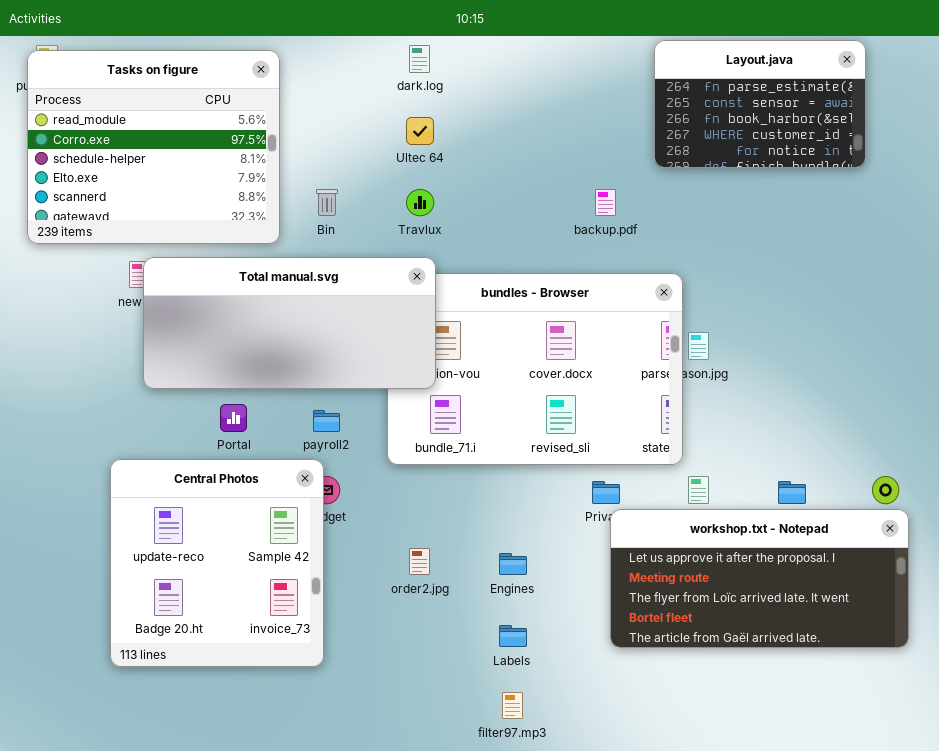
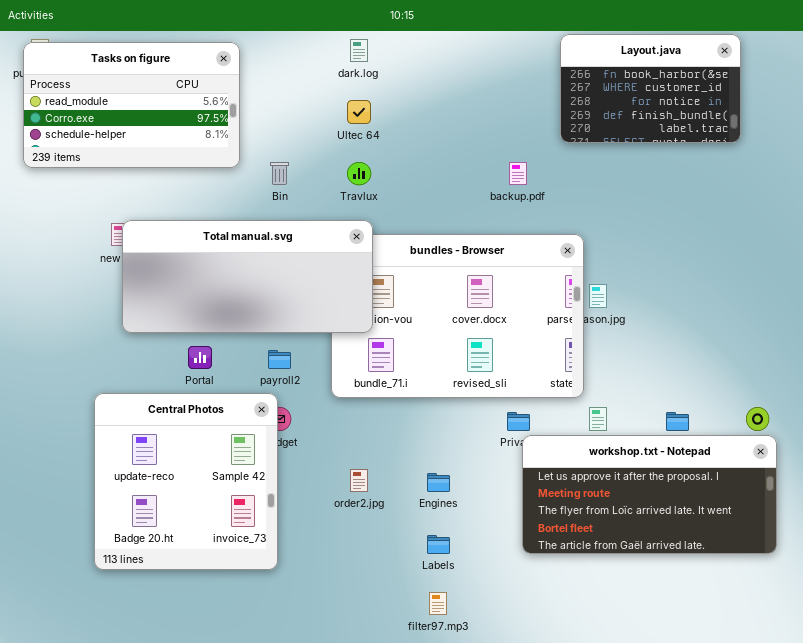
Layout.java: [654,40,866,168] -> [560,34,741,143], scrolled down 2 rows
Tasks on figure: [27,50,280,244] -> [23,42,240,168], resized

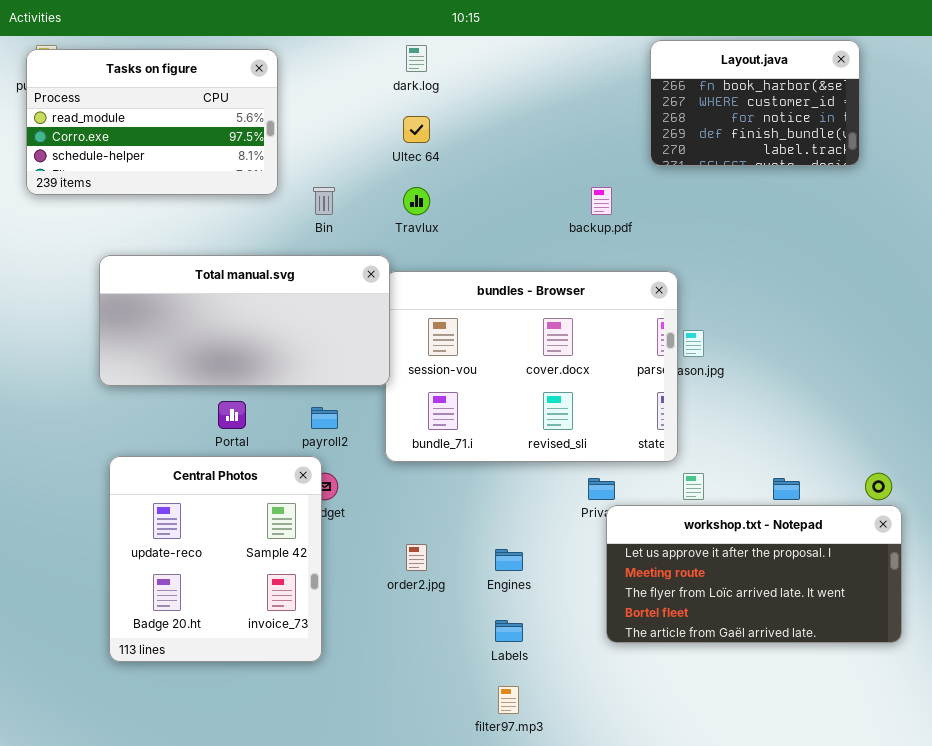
Total manual.svg: [122,220,373,333] -> [99,255,390,386], moved

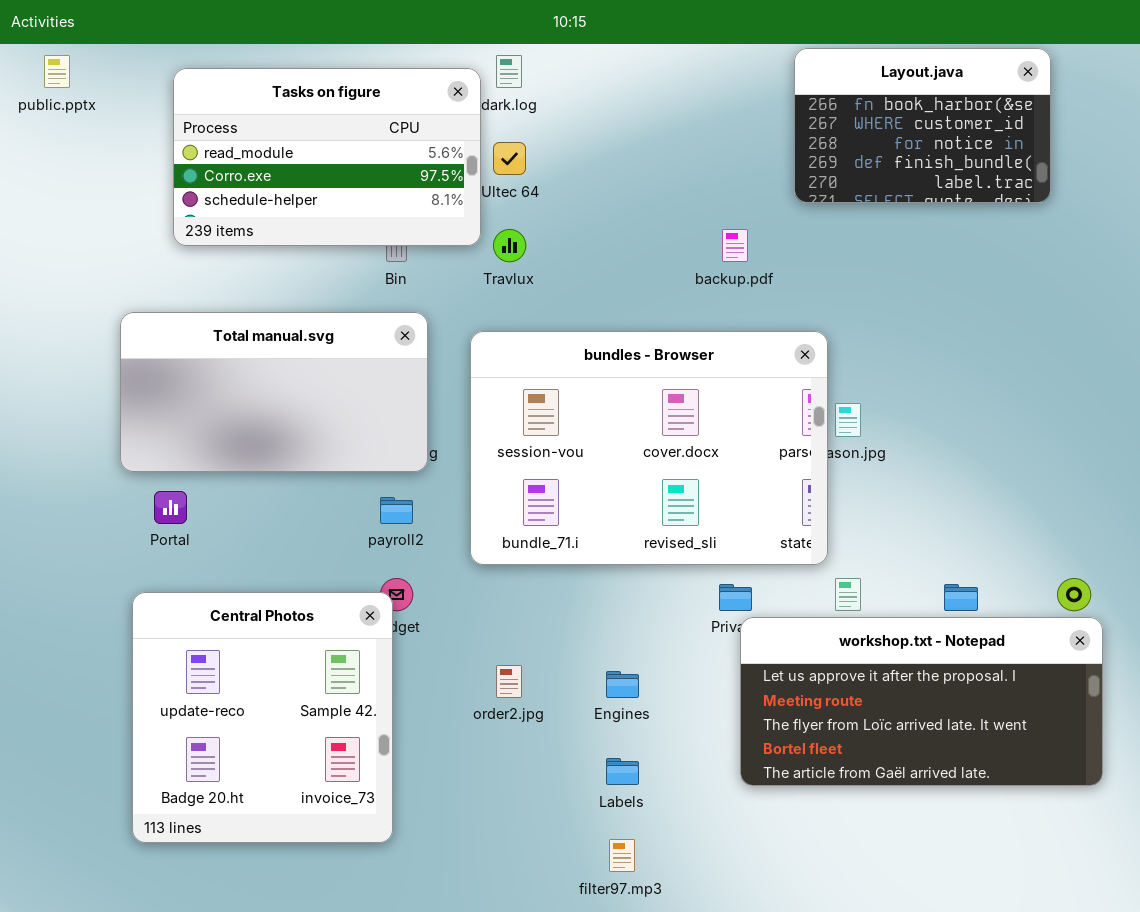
Tasks on figure: [26,49,278,195] -> [173,68,481,246], moved
Total manual.svg: [99,255,390,386] -> [120,312,428,472], resized
Portal: [218,401,246,429] -> [154,491,187,524], moved
Central Photos: [109,456,322,662] -> [132,592,393,843], moved

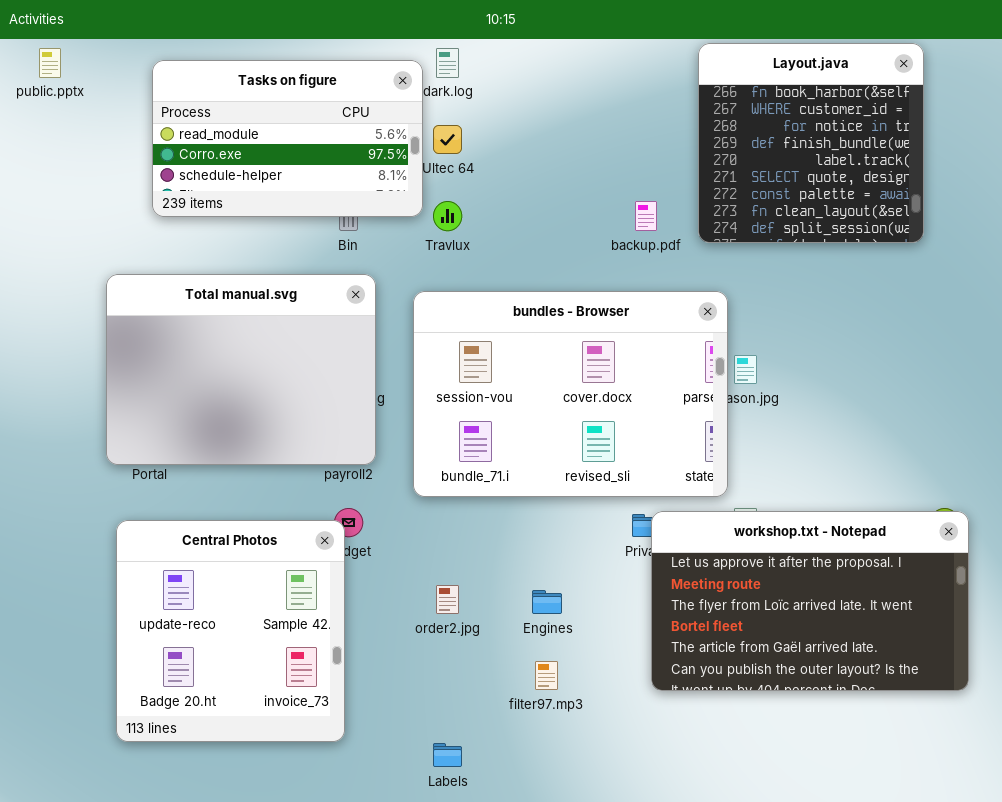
Layout.java: [794,48,1051,203] -> [698,43,924,243], resized
Total manual.svg: [120,312,428,472] -> [106,274,376,465], resized
workshop.txt - Notepad: [740,617,1103,786] -> [651,511,969,691], resized
Labels: [606,758,639,785] -> [433,743,462,767], moved
filter97.mp3: [609,839,635,872] -> [535,661,558,690], moved

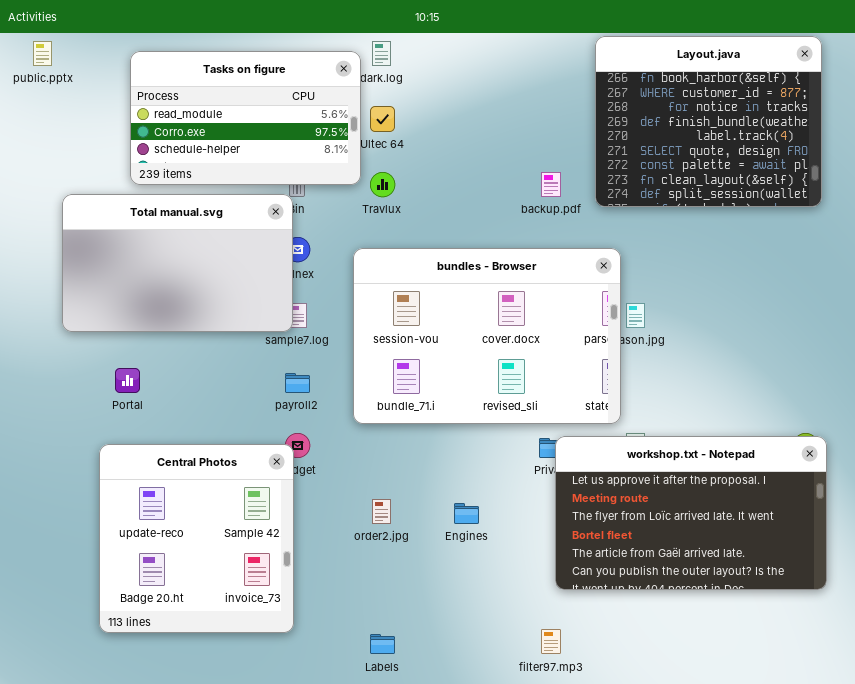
Layout.java: [698,43,924,243] -> [595,36,822,207], resized
Total manual.svg: [106,274,376,465] -> [62,194,293,332], moved, resized
filter97.mp3: [535,661,558,690] -> [541,629,561,654], moved

